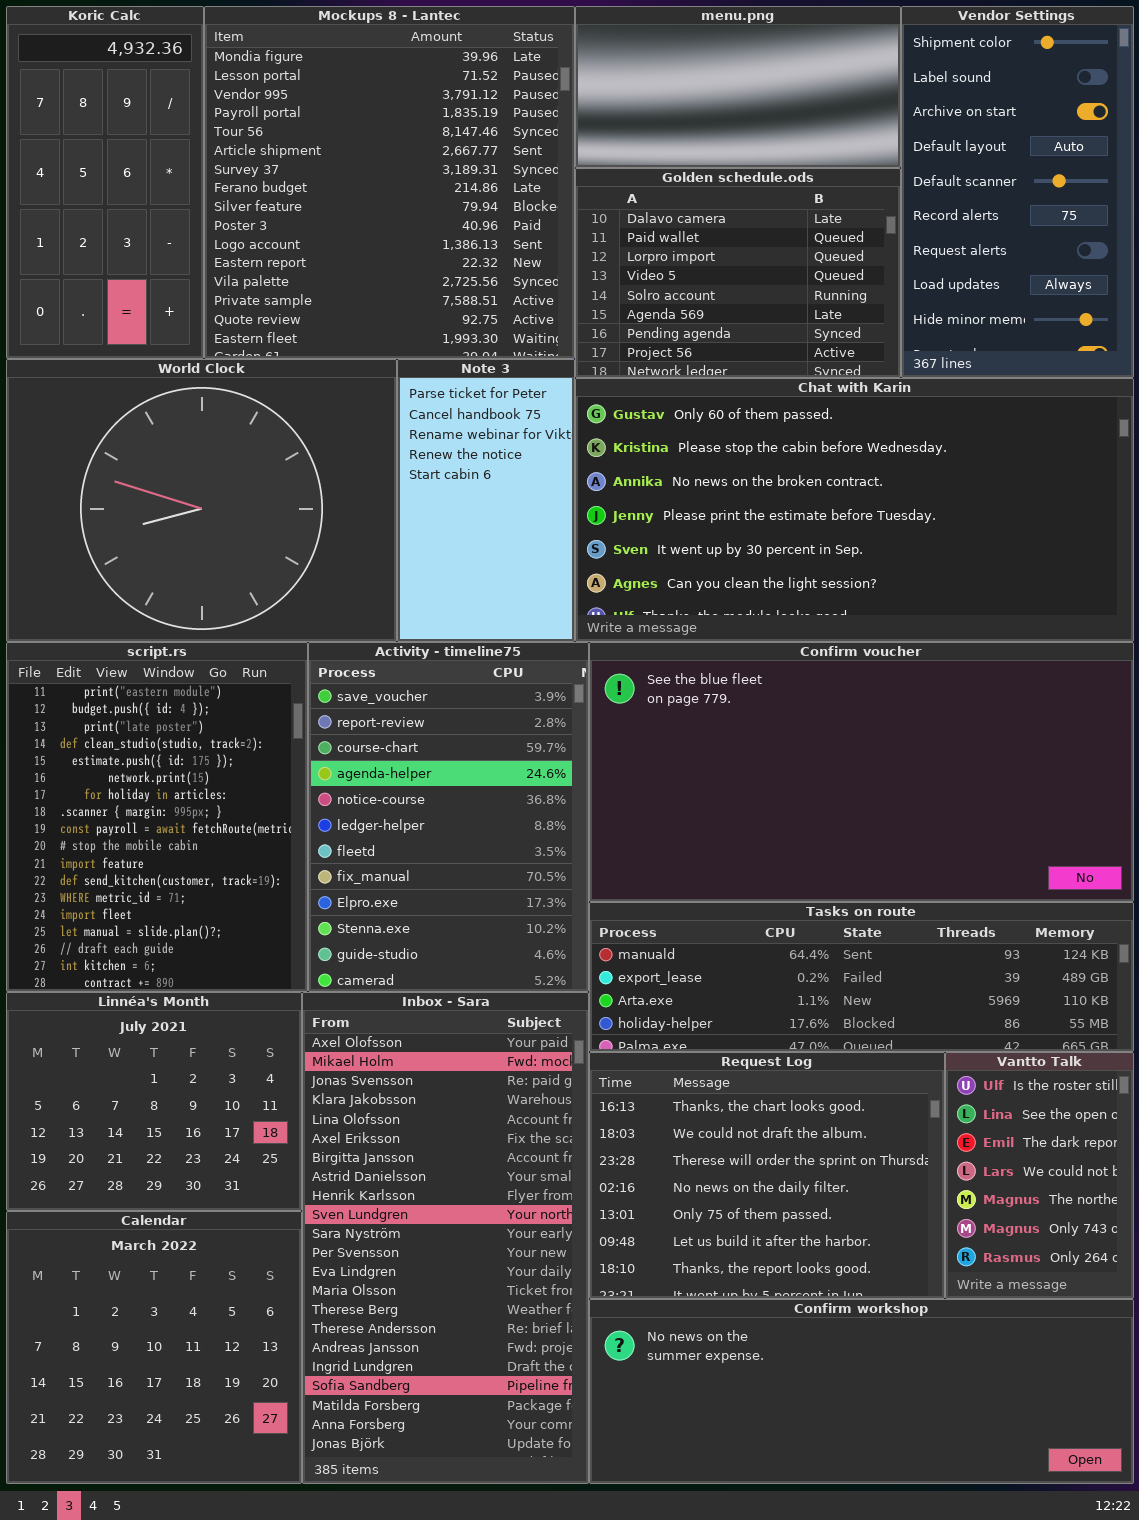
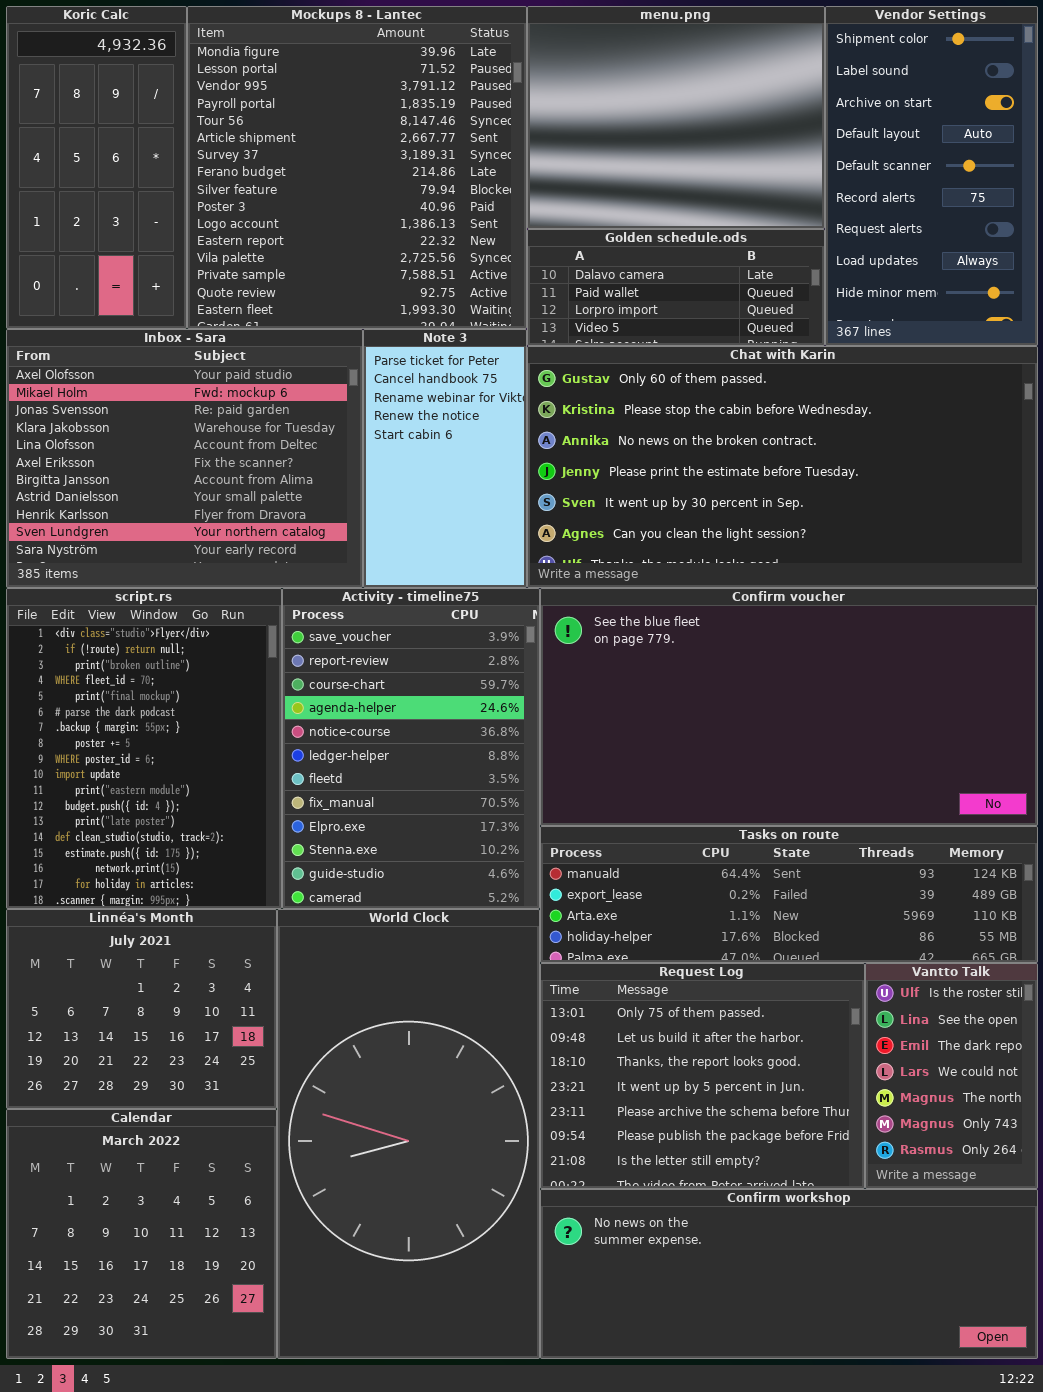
menu.png: [575,6,901,168] -> [527,6,825,229], resized
Golden schedule.ods: [575,168,901,378] -> [527,229,825,346], resized
World Clock: [6,359,397,642] -> [277,909,540,1359], moved, resized
script.rs: [6,642,308,992] -> [6,588,282,909], scrolled up 10 rows
Inbox - Sara: [302,992,589,1484] -> [6,329,363,588], moved, resized
Request Log: [589,1052,945,1299] -> [540,963,865,1189], scrolled down 4 rows

